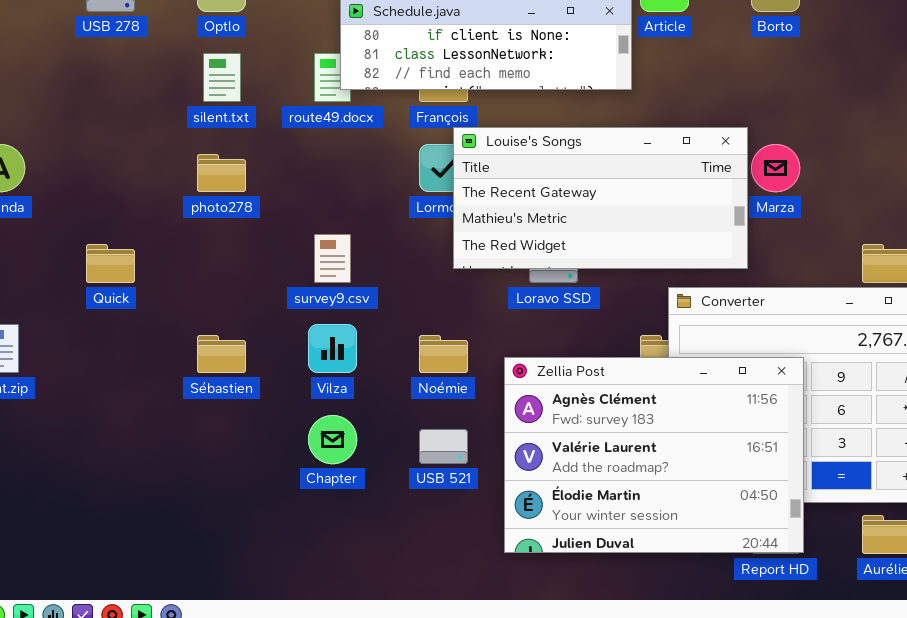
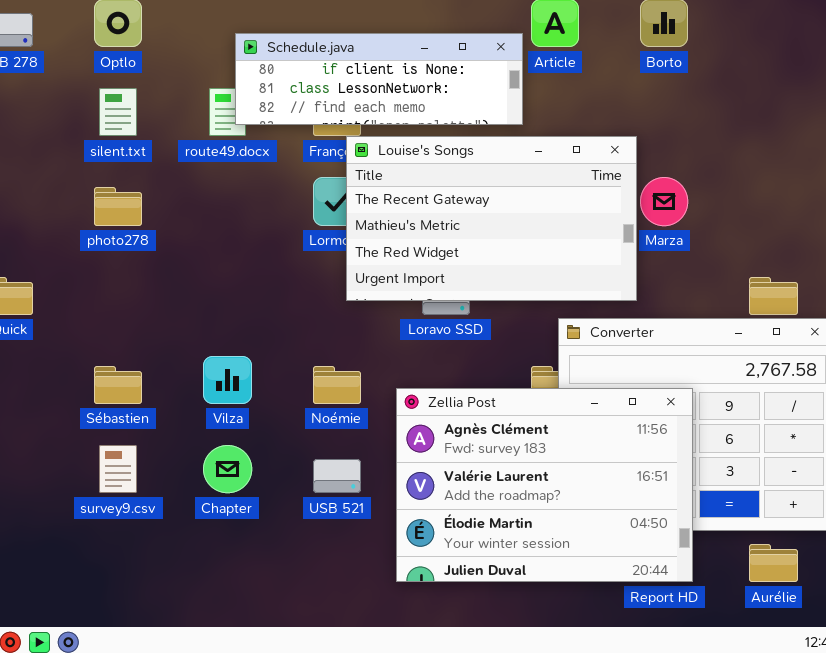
Louise's Songs: [453,127,748,269] -> [346,136,637,301], resized
survey9.csv: [314,234,351,283] -> [99,445,137,493], moved

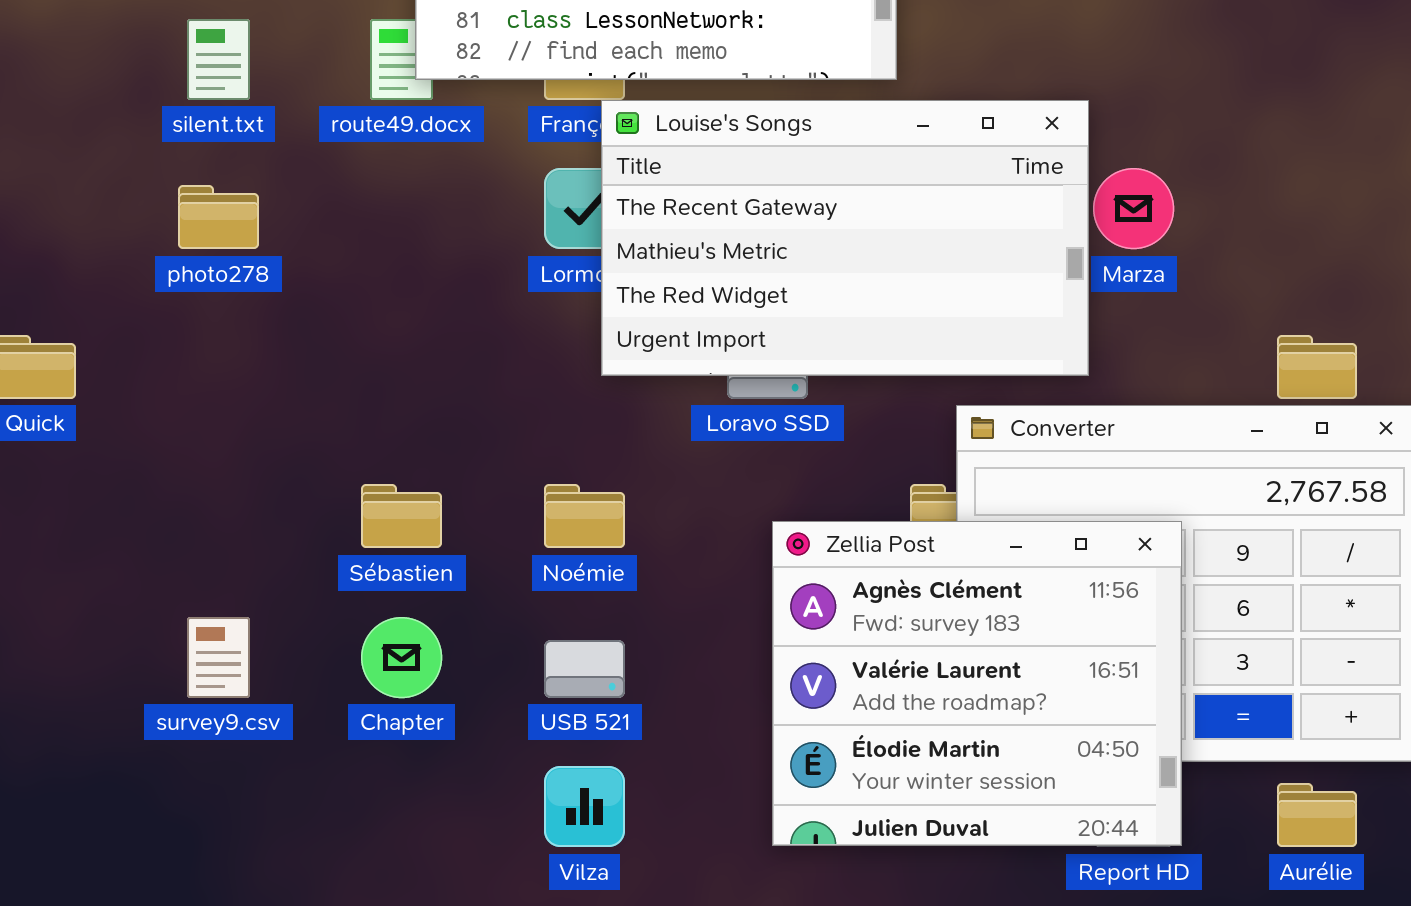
Vilza: [203,356,252,404] -> [544,766,625,847], moved
Sébastien: [94,366,142,404] -> [361,484,442,548], moved
Zellia Post: [396,388,693,582] -> [772,521,1182,846], resized

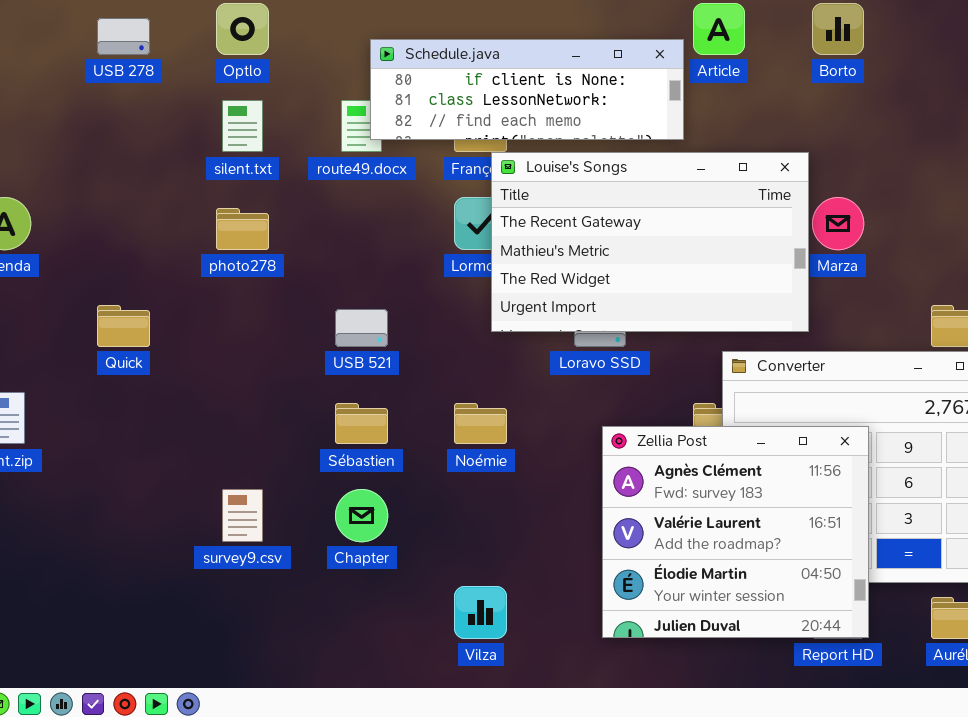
USB 521: [544,640,625,698] -> [335,309,388,347], moved

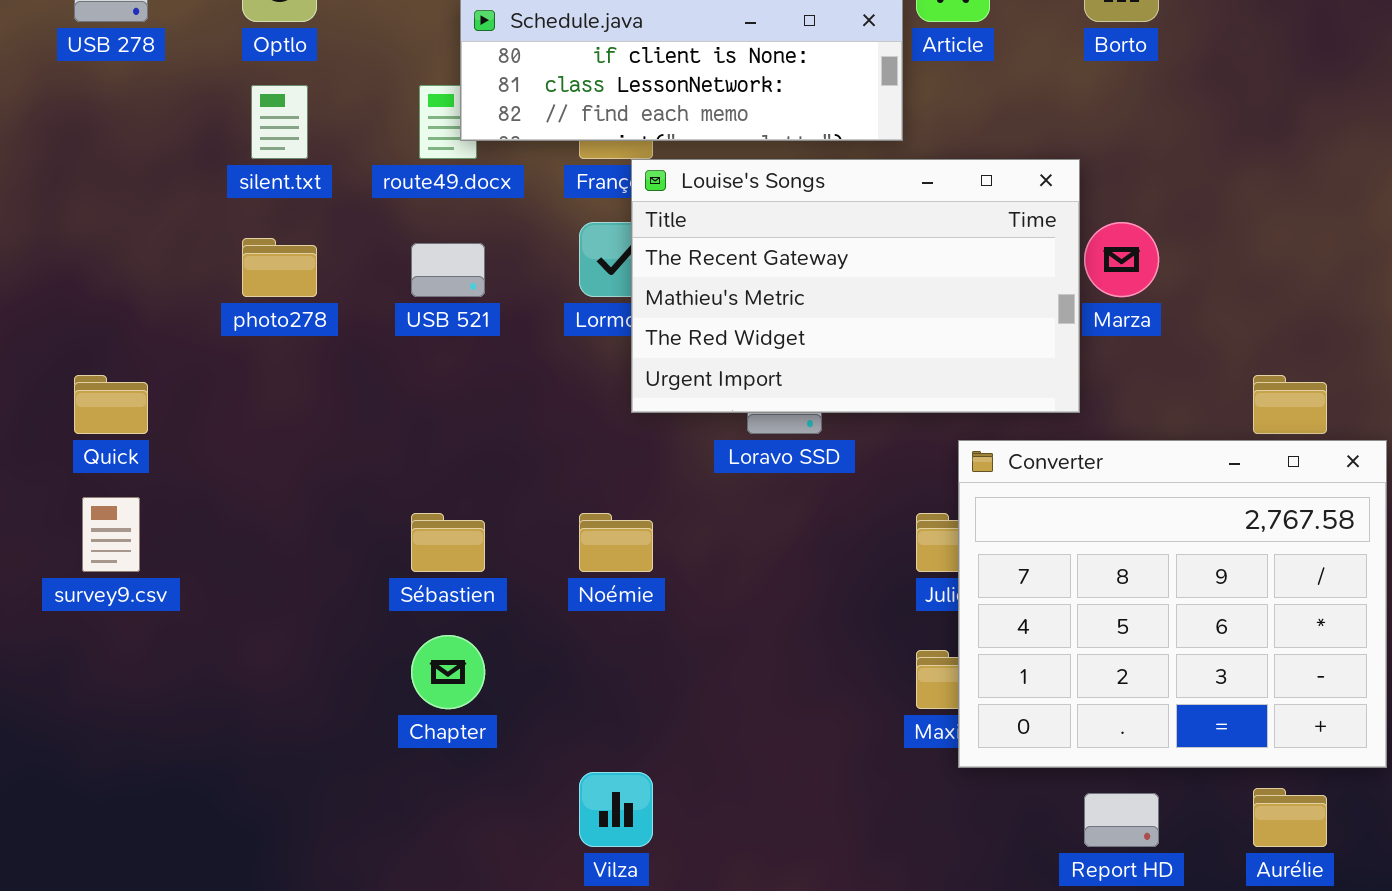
USB 521: [335,309,388,347] -> [411,243,485,297], moved
Zellia Post: [602,426,869,638] -> none, closed
survey9.csv: [222,489,263,542] -> [82,497,140,572], moved

